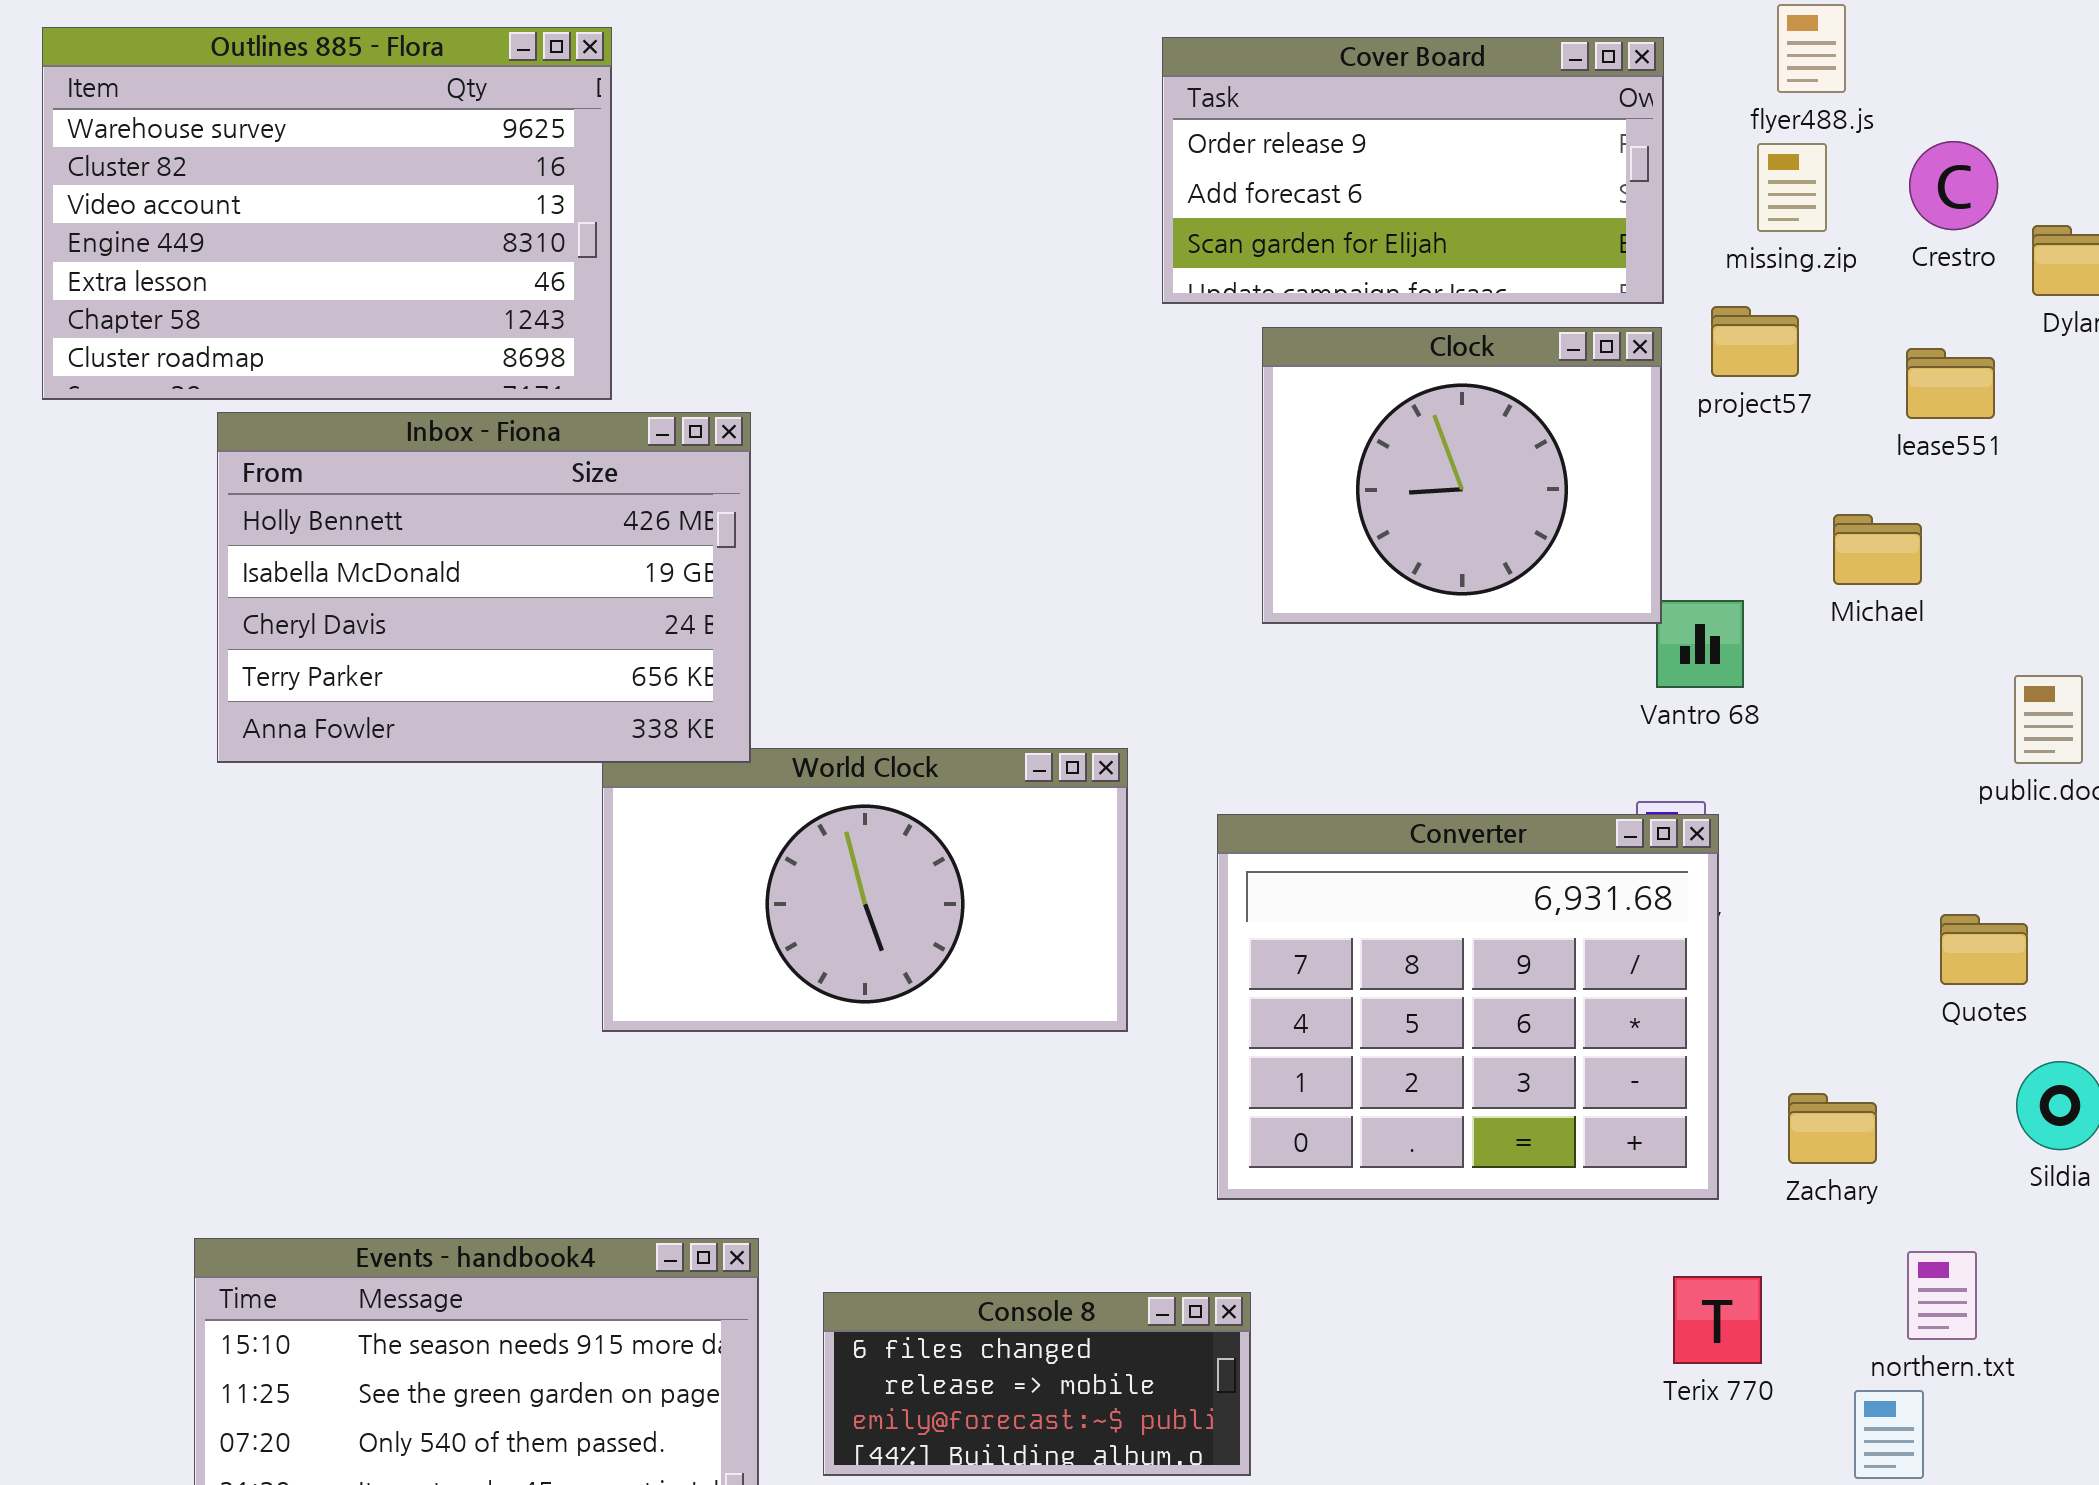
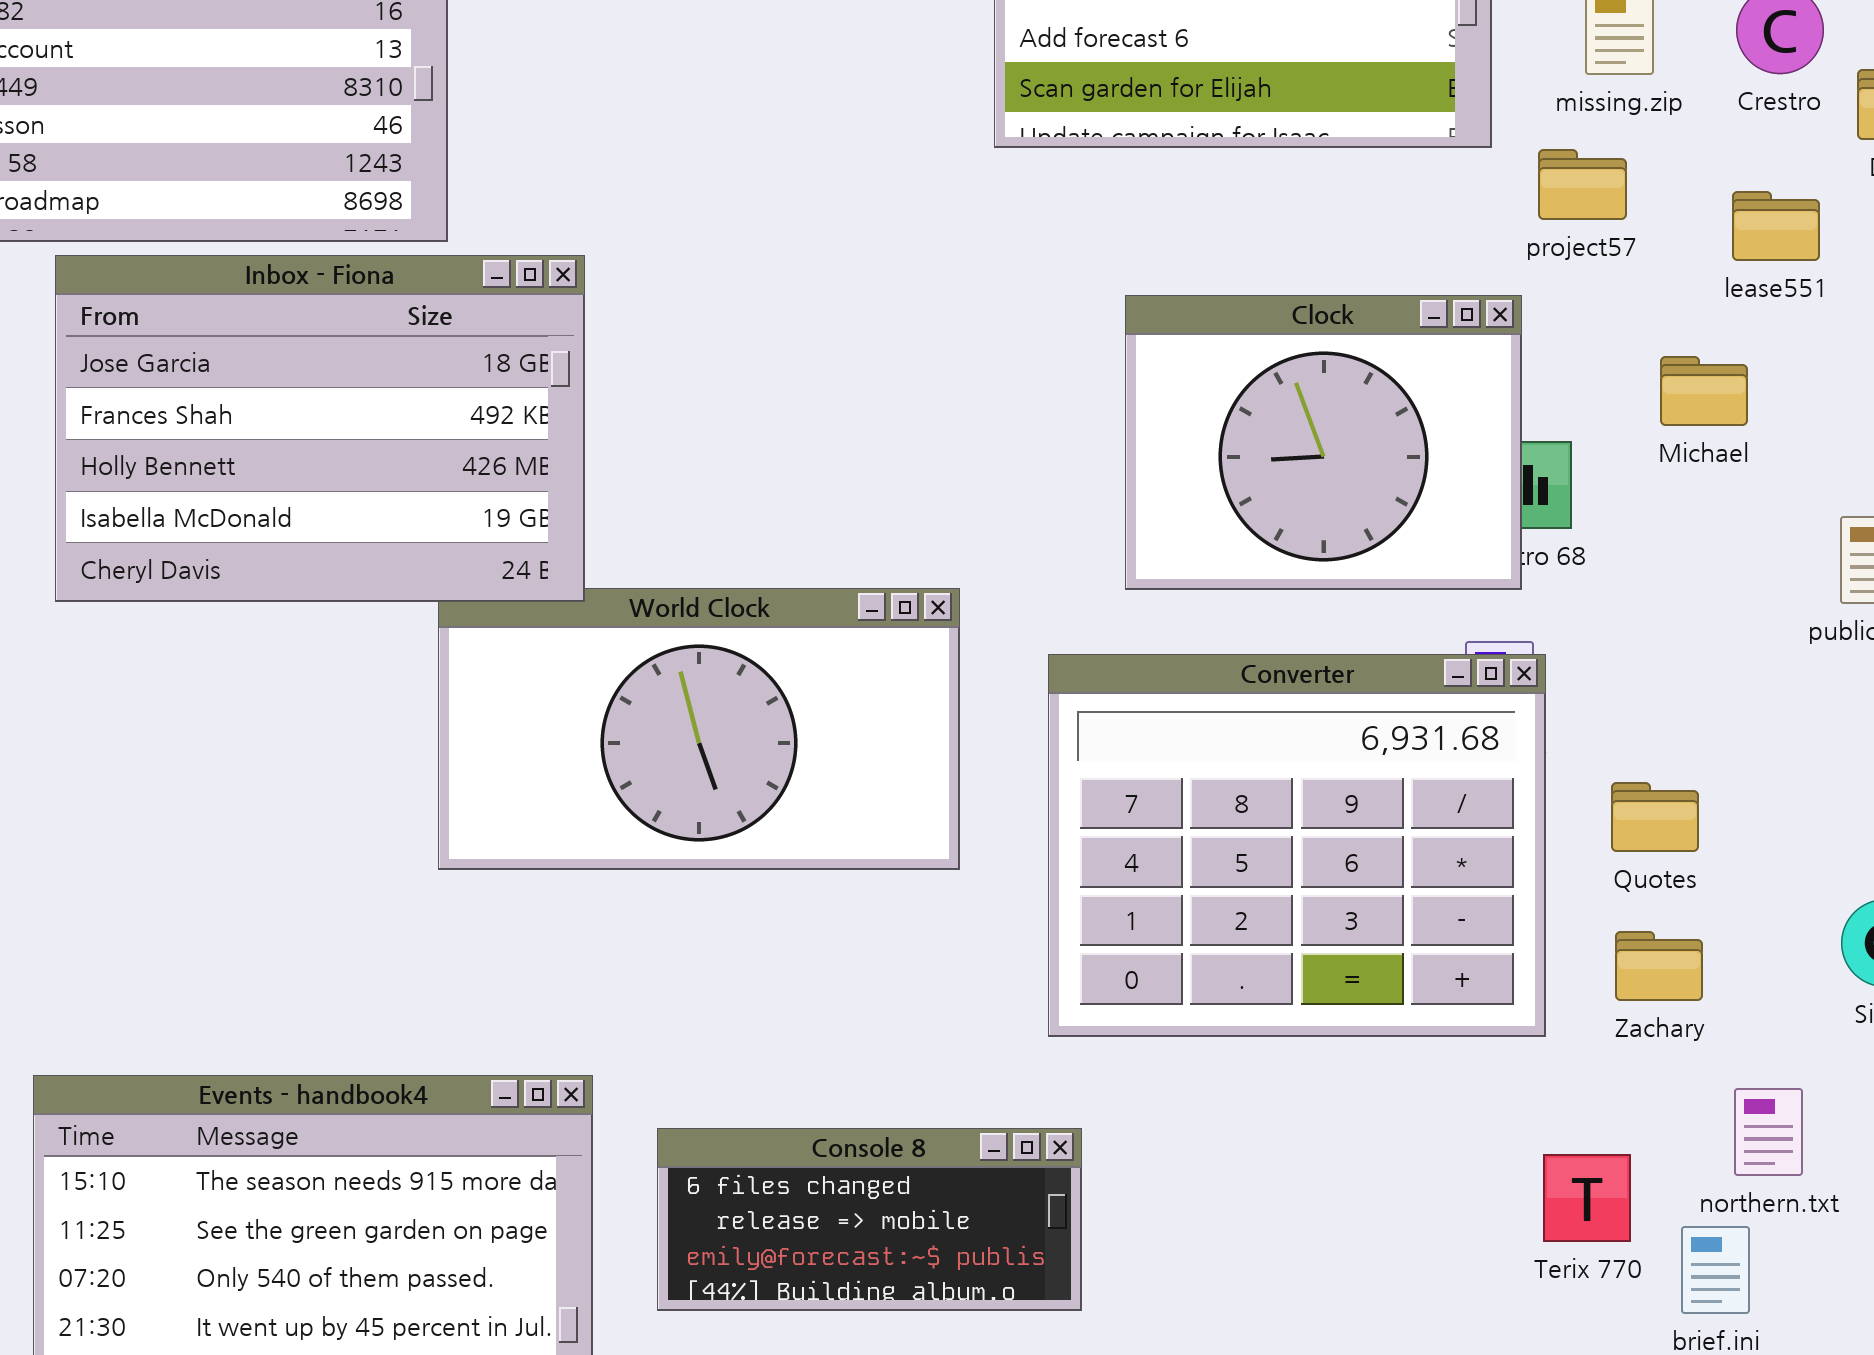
Clock: [1262,327,1662,624] -> [1125,295,1522,590], moved
Inbox - Fiona: [217,412,751,763] -> [55,255,585,602], scrolled up 2 rows
Quotes: [1940,914,2028,985] -> [1611,782,1699,852], moved
Terix 770: [1673,1276,1762,1364] -> [1543,1154,1631,1242], moved

